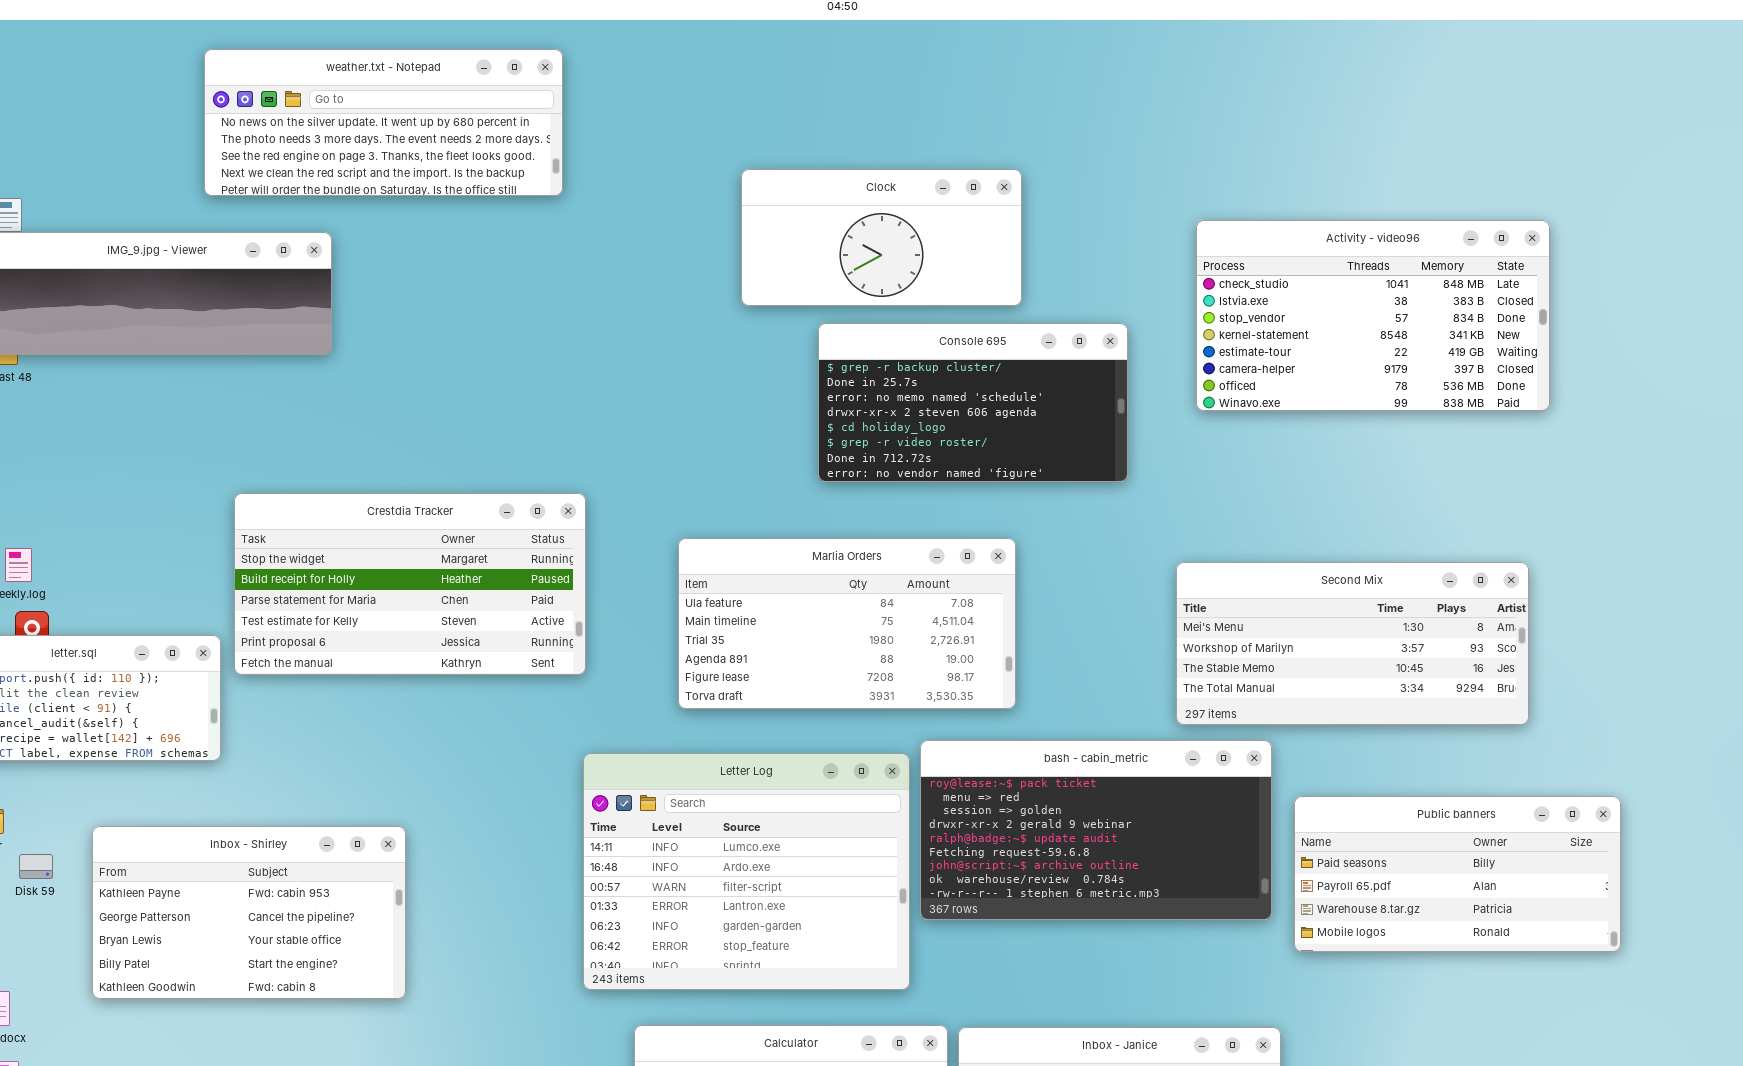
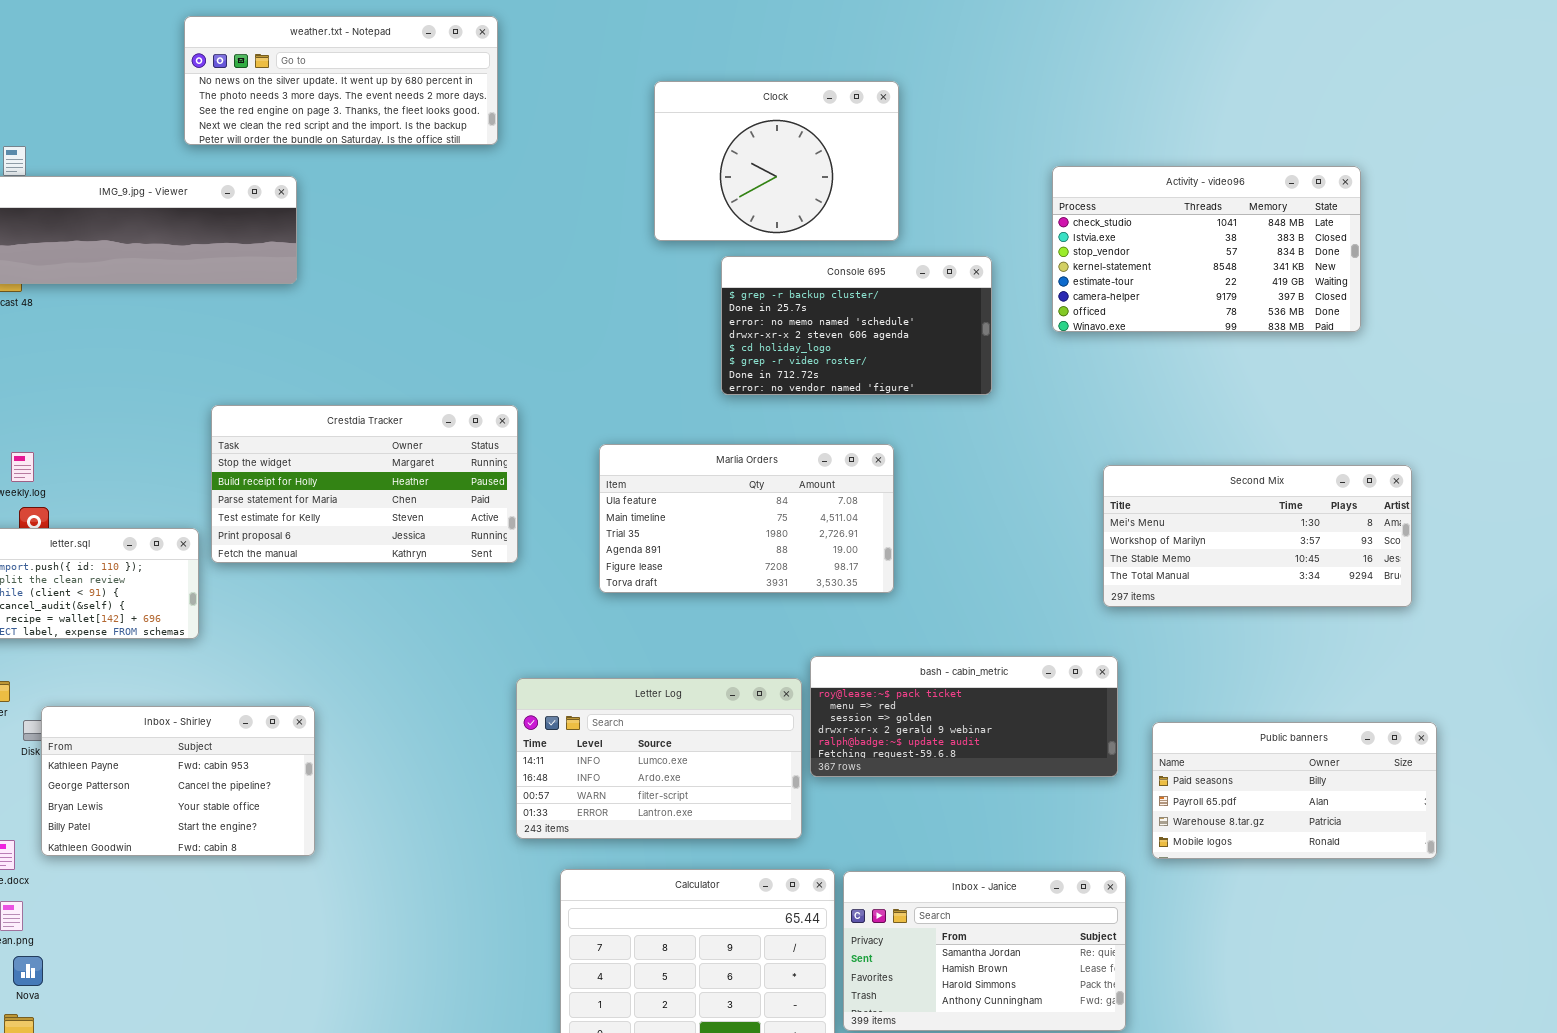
Clock: [741,169,1022,306] -> [654,81,899,241], resized
Second Mix: [1176,562,1529,725] -> [1103,465,1412,607], moved
bash - cabin_metric: [920,740,1272,920] -> [810,656,1118,777], resized
Letter Log: [583,753,910,990] -> [516,678,802,839], resized
Public banners: [1294,796,1621,952] -> [1152,722,1437,859], moved
Inbox - Shirley: [92,826,406,999] -> [41,706,315,856], moved

